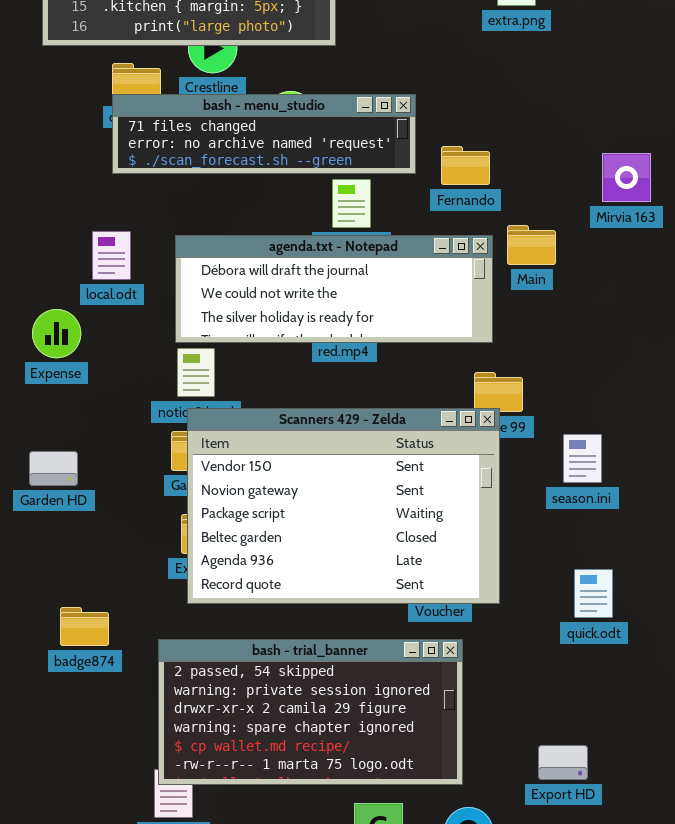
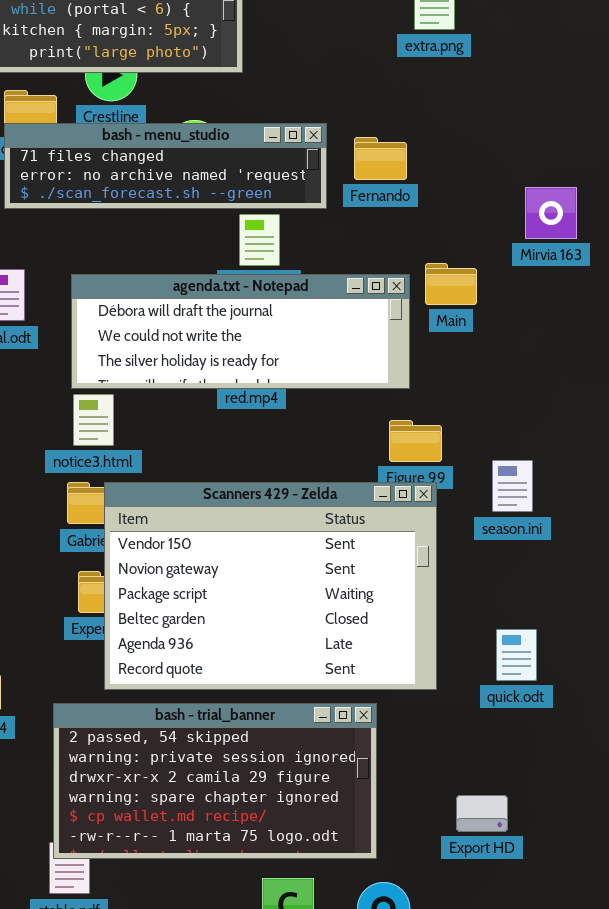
Fernando: [441,146,490,185] -> [354,137,407,180], moved
Scanners 429 - Zelda: [187,408,500,604] -> [104,482,437,690], moved
season.ini: [563,434,602,483] -> [492,460,533,512], moved
Export HD: [538,745,588,780] -> [456,795,508,832], moved

